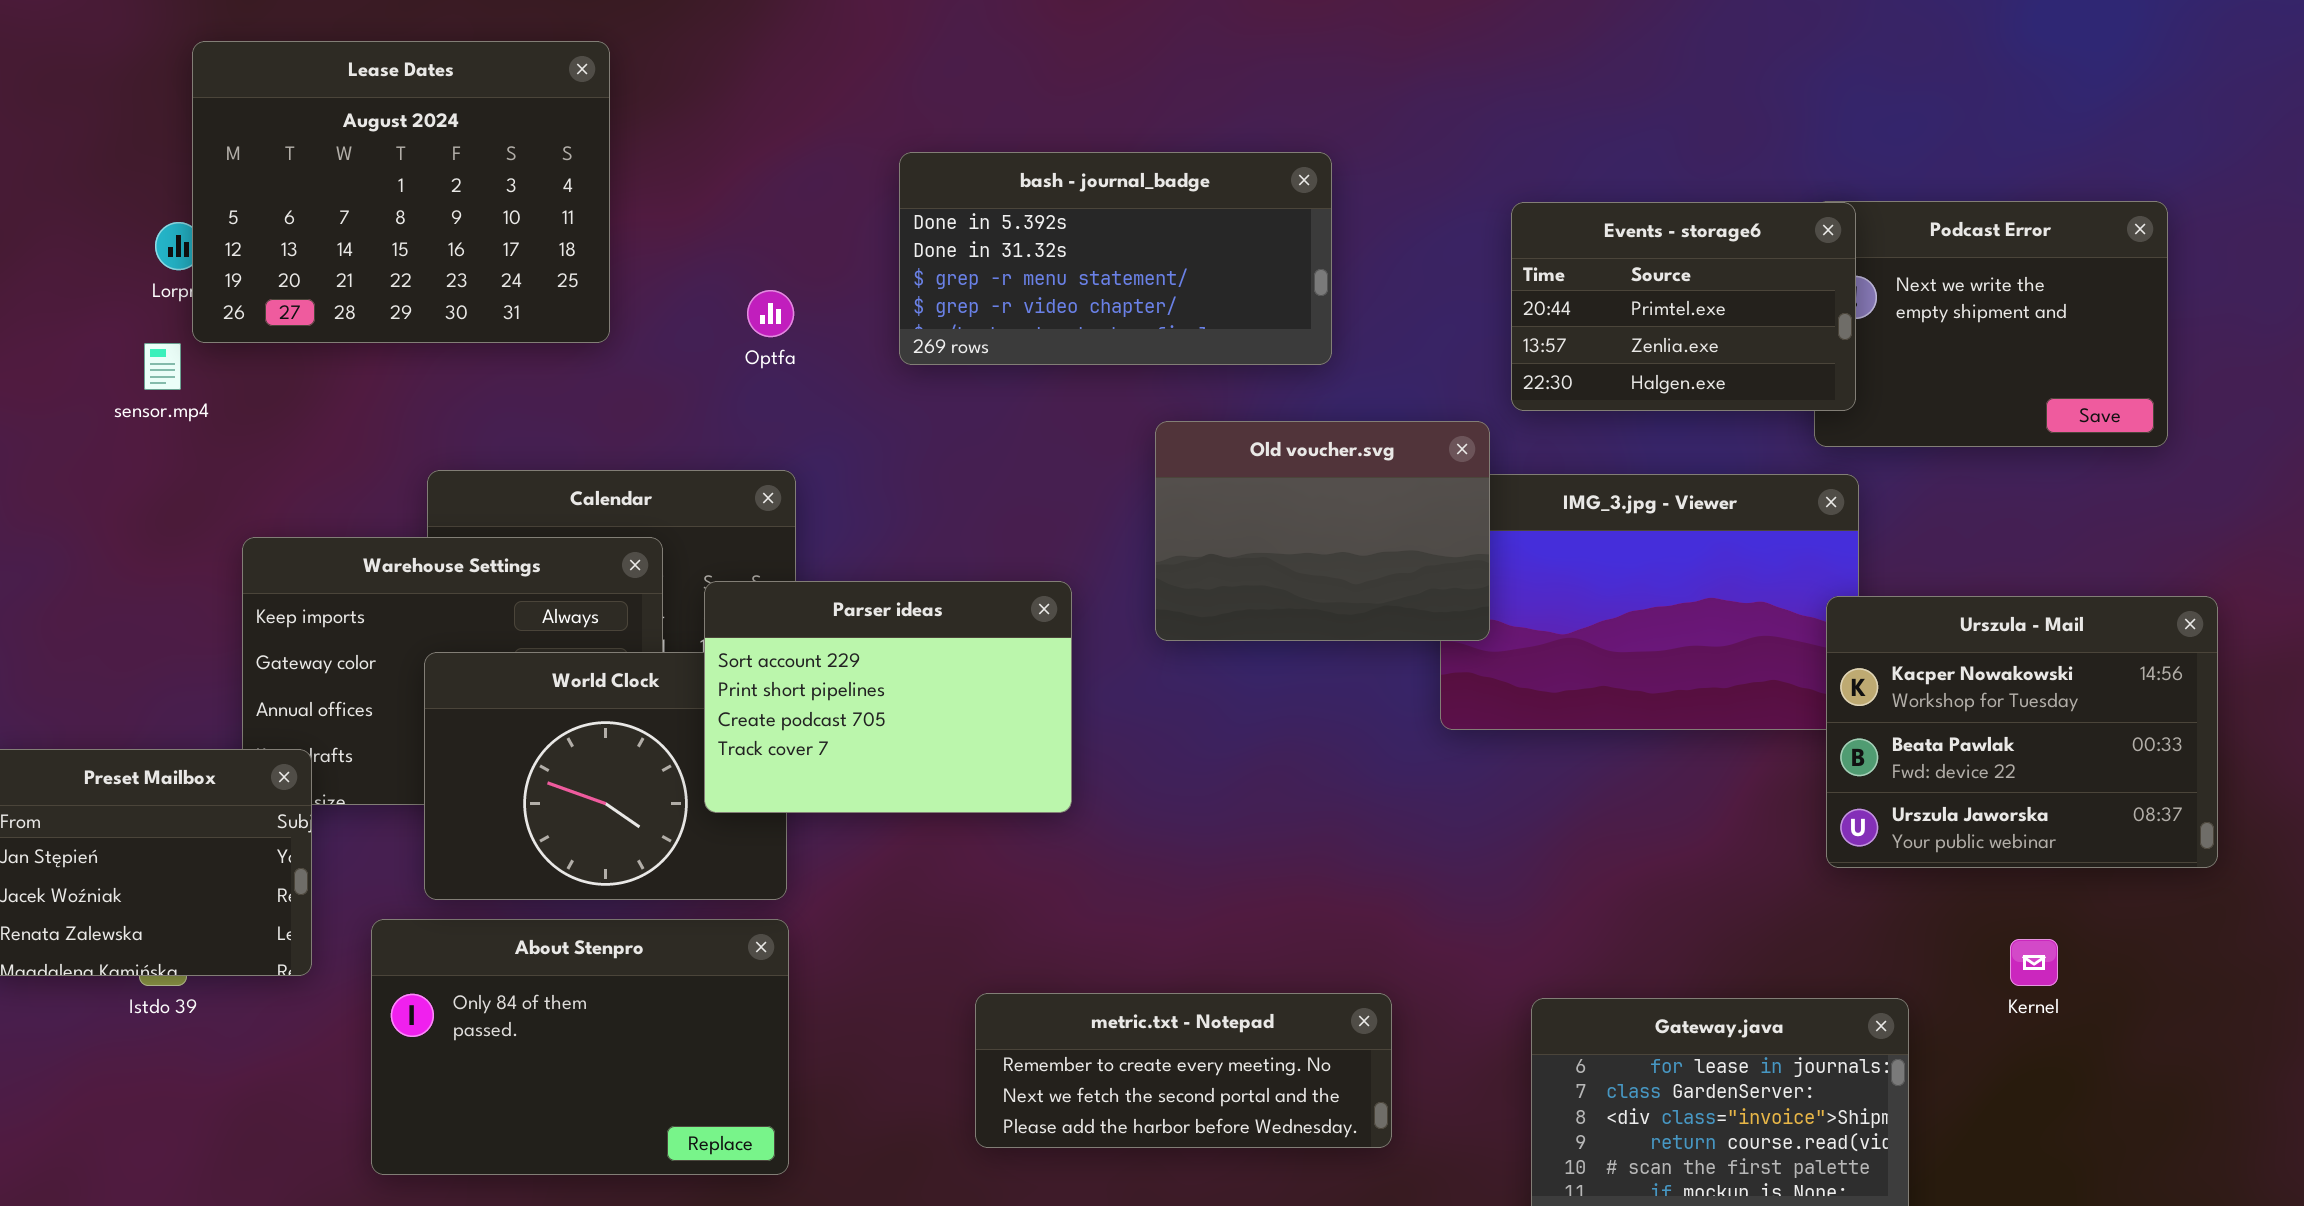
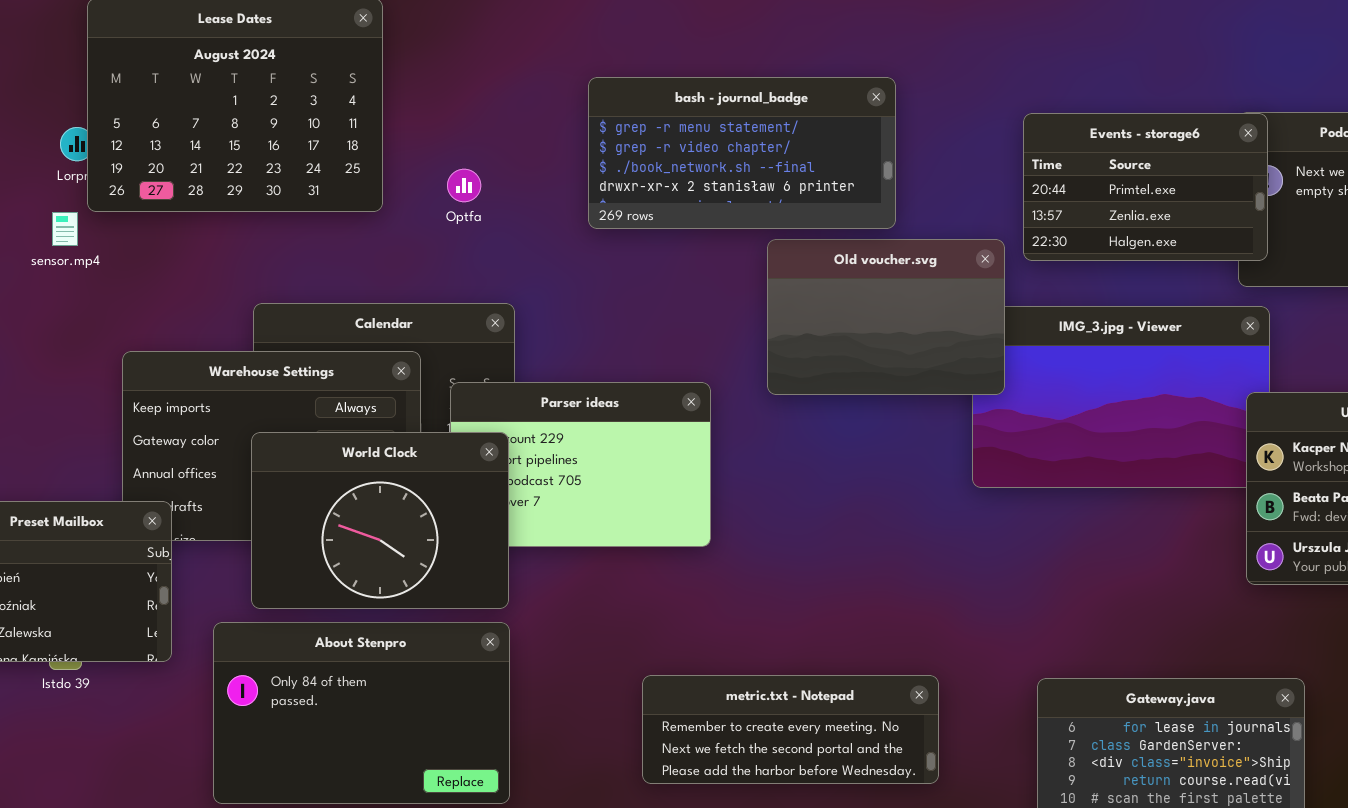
bash - journal_badge: [899,152,1332,365] -> [588,77,896,229], scrolled down 2 rows
Optfa: [747,290,794,337] -> [447,169,481,202], moved
Old voucher.svg: [1155,421,1490,641] -> [767,239,1005,395], moved
World Clock: [424,652,787,900] -> [251,432,509,609], raised

